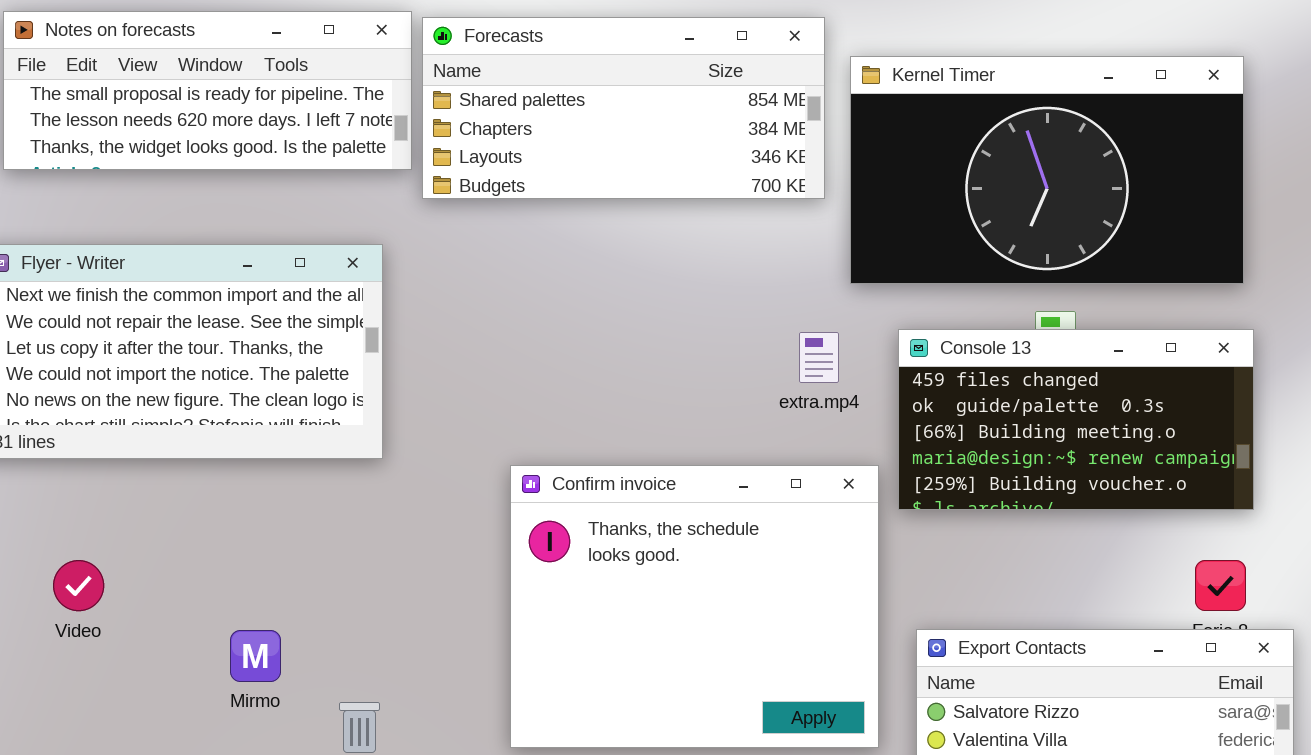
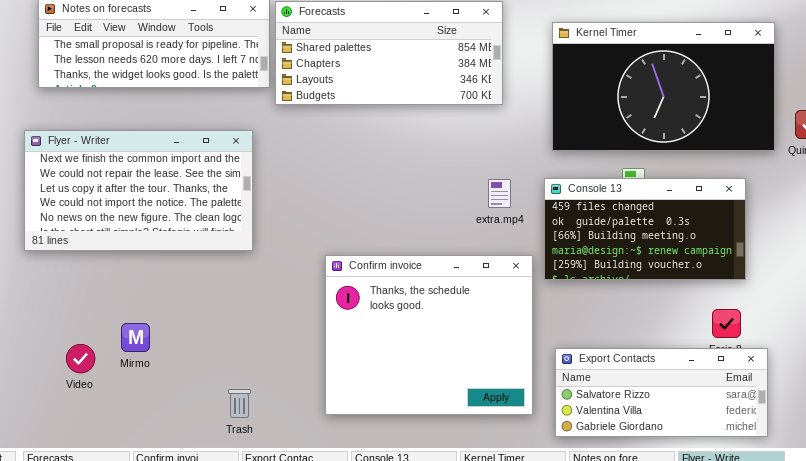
Kernel Timer: [850,56,1244,284] -> [552,22,775,151], moved
Video: [53,560,104,611] -> [66,344,95,373], moved
Mirmo: [230,630,281,682] -> [121,323,150,352], moved

